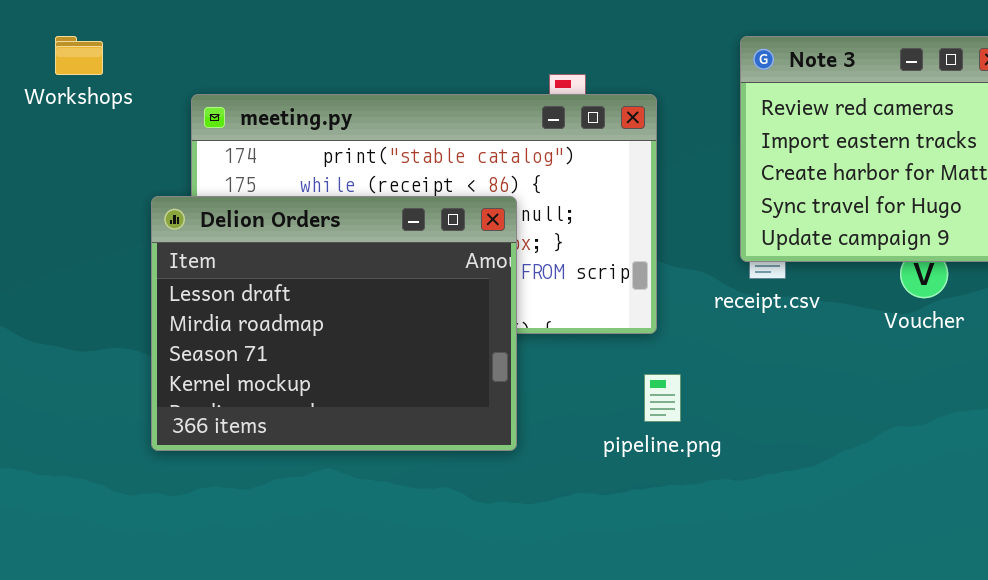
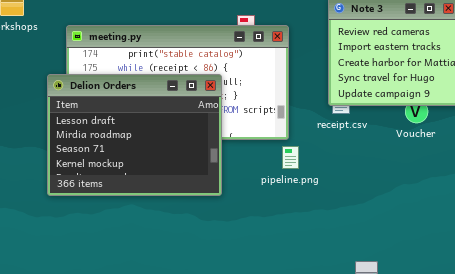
pipeline.png: [644,374,681,422] -> [282,146,299,169], moved

